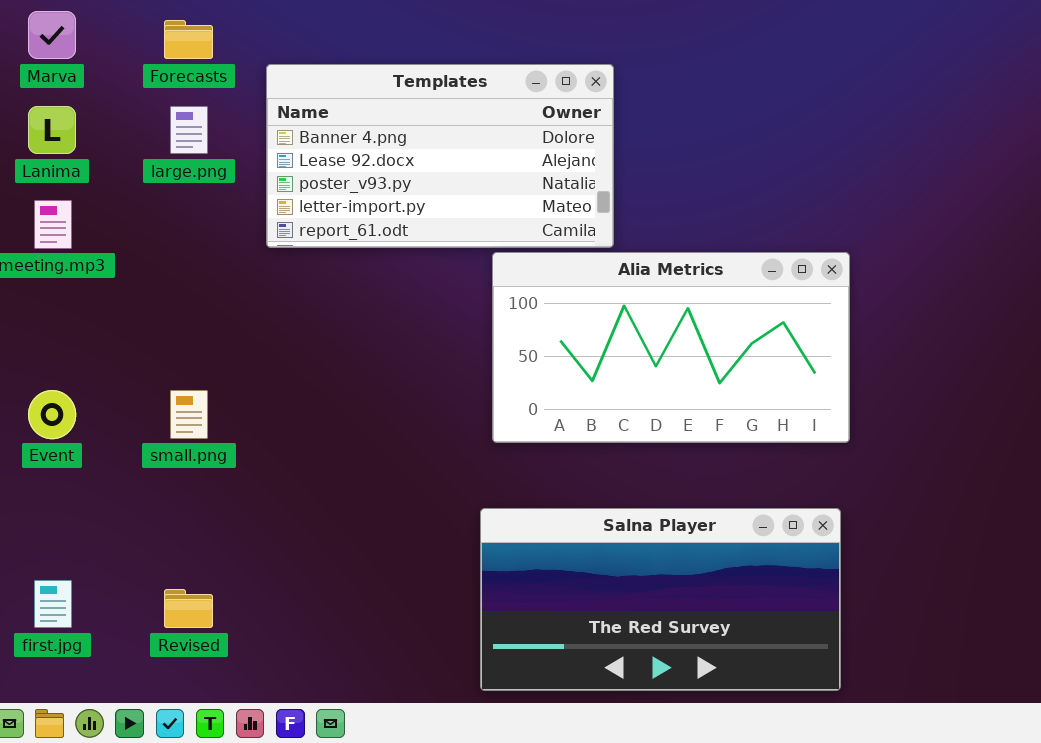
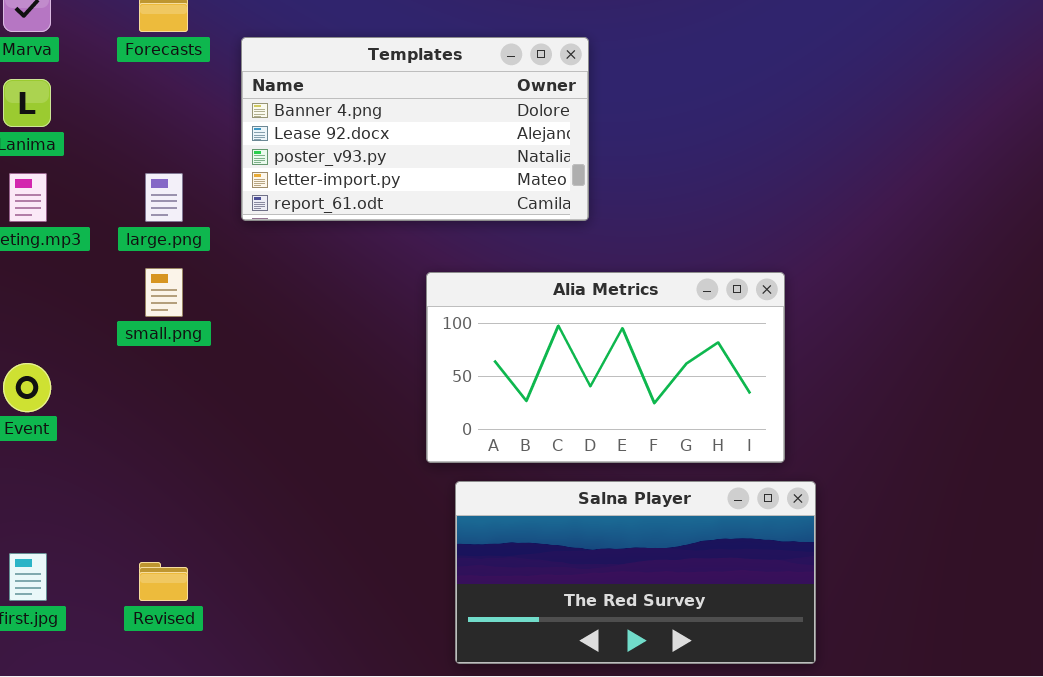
large.png: [170,106,208,154] -> [145,173,183,222], moved
Alia Metrics: [492,252,850,443] -> [426,272,785,463], moved
small.png: [170,390,208,439] -> [145,268,183,317], moved

